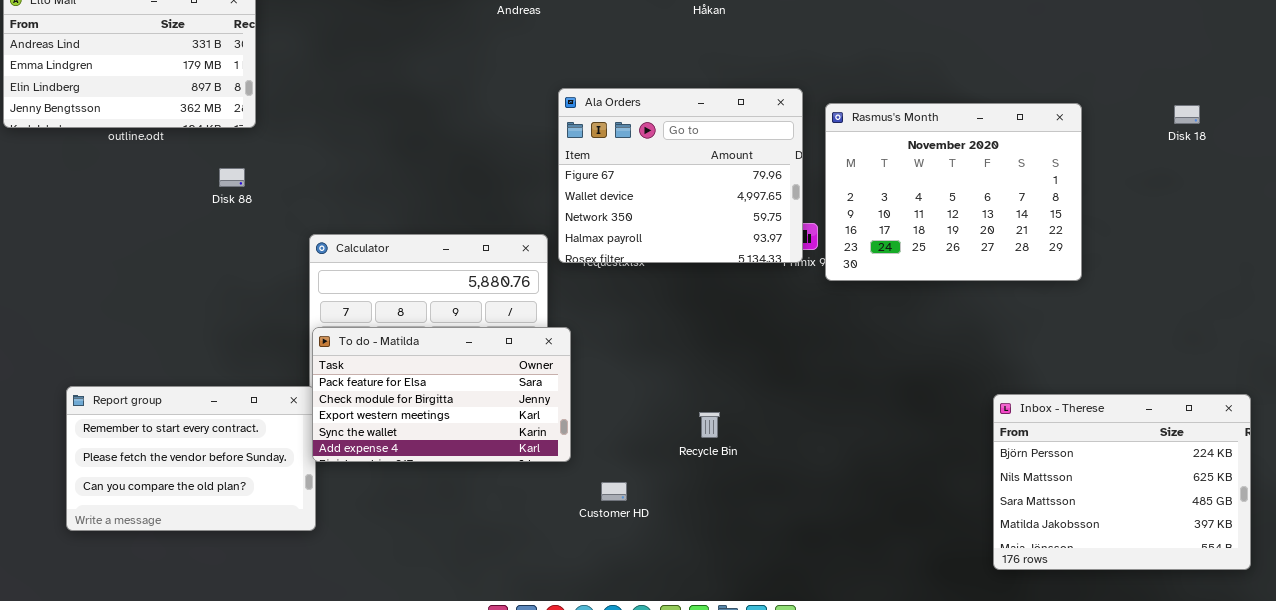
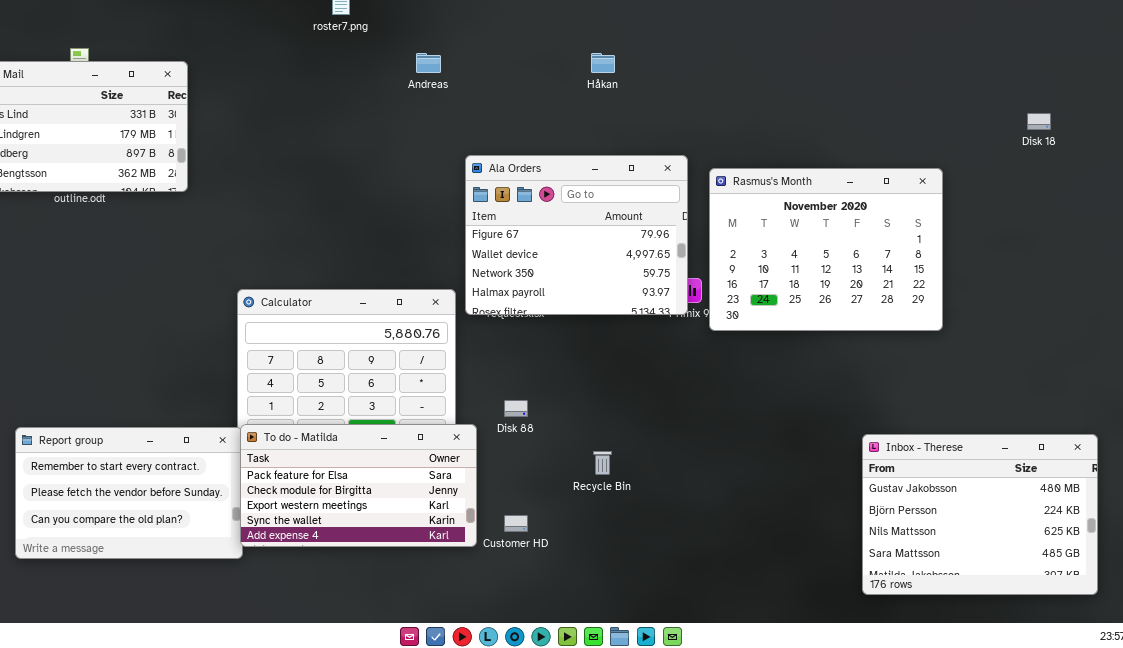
Disk 18: [1174,105,1200,124] -> [1027,113,1051,130], moved
Disk 88: [219,168,245,187] -> [504,400,528,417], moved
To do - Matilda: [312,327,571,462] -> [240,424,477,547], moved
Inbox - Therese: [993,394,1251,570] -> [862,434,1098,595], scrolled up 1 row

